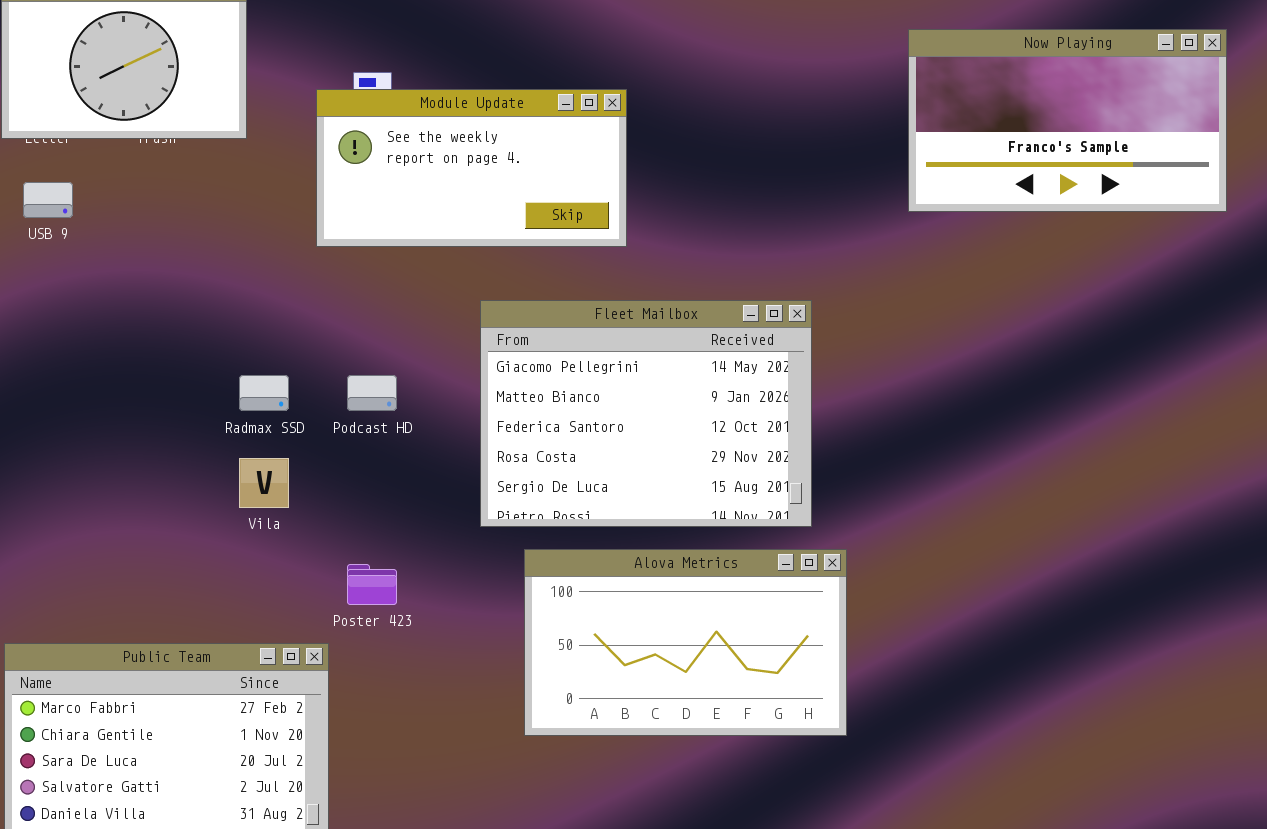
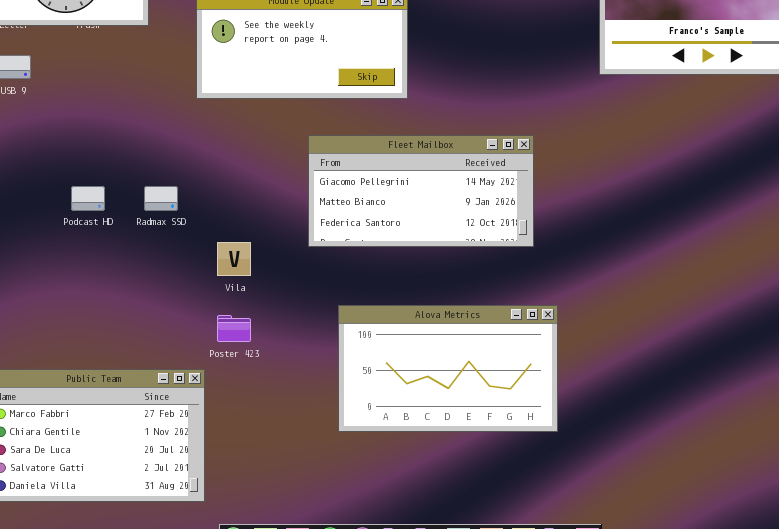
Fleet Mailbox: [480,300,812,527] -> [308,135,534,247], resized
Podcast HD: [347,375,397,411] -> [71,186,105,211], moved
Vila: [239,458,289,508] -> [217,242,251,276], moved

